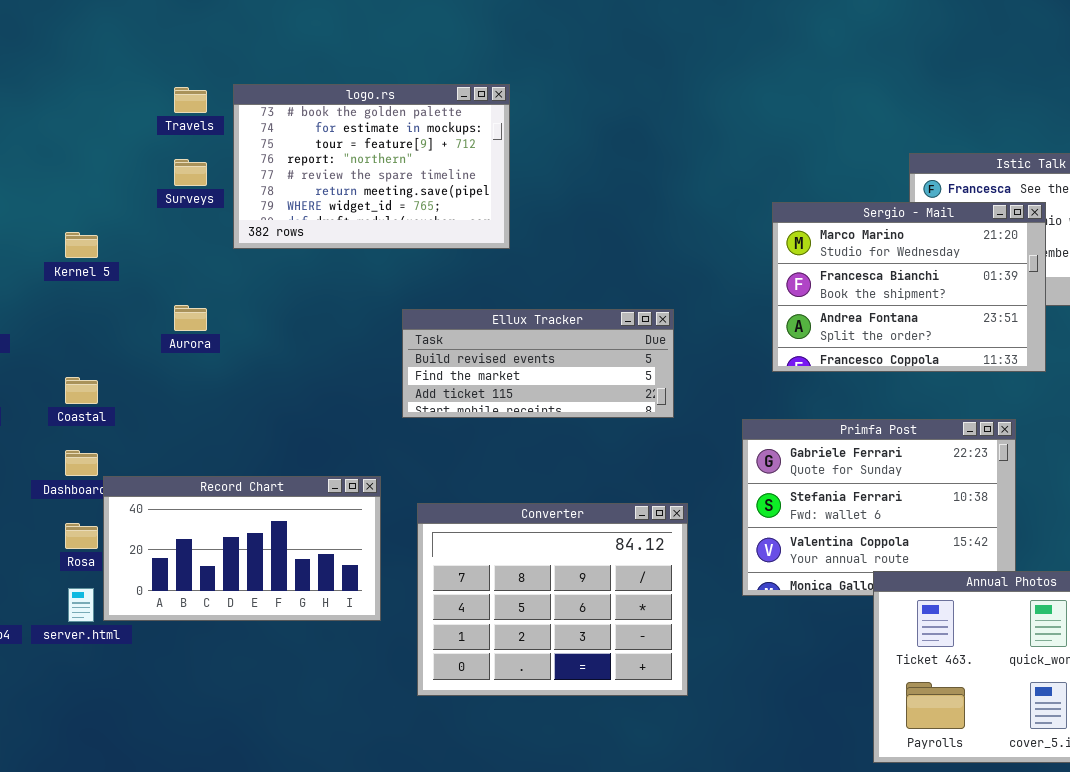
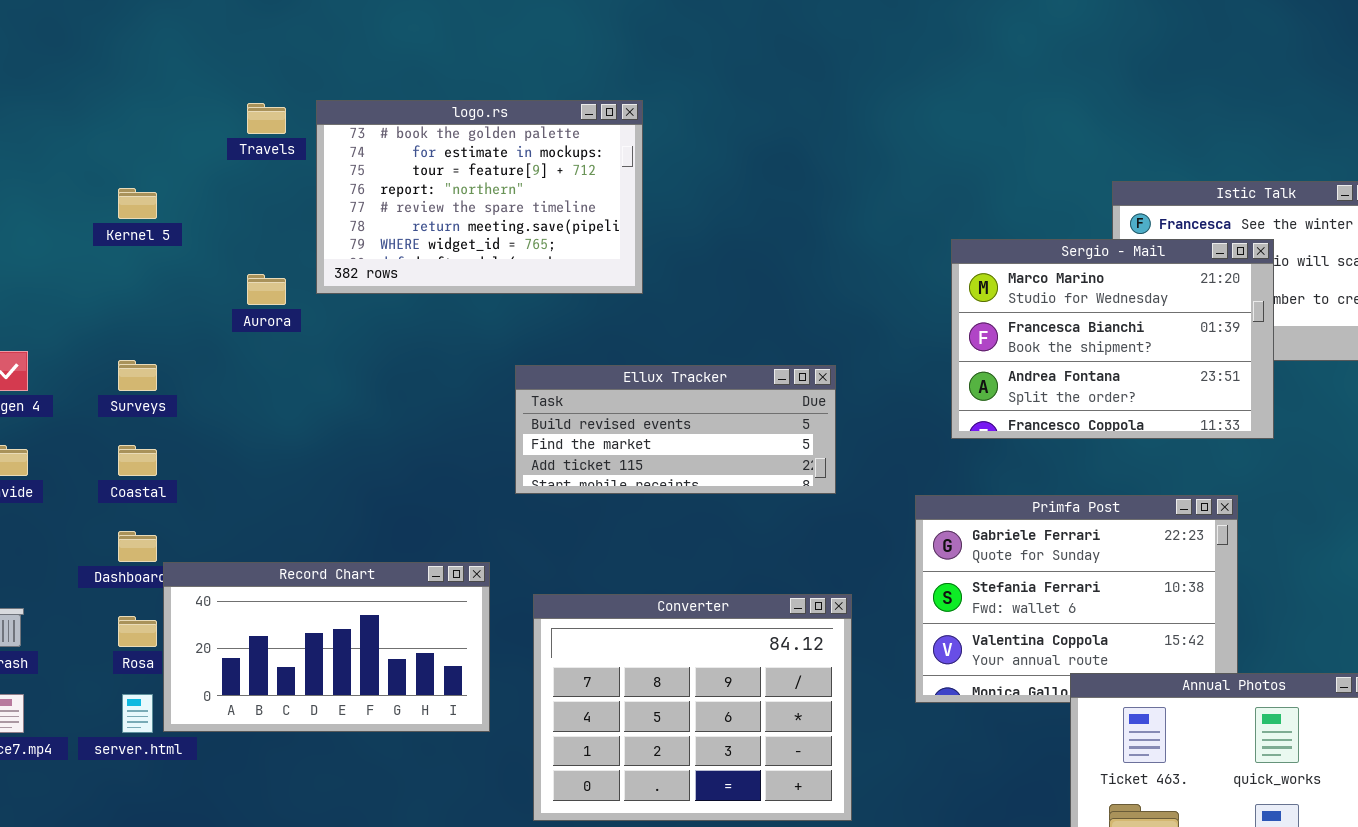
Surveys: [174,159,207,186] -> [118,360,157,391], moved
Kernel 5: [65,232,98,258] -> [118,188,157,219], moved
Aurora: [174,305,207,331] -> [247,274,286,305], moved

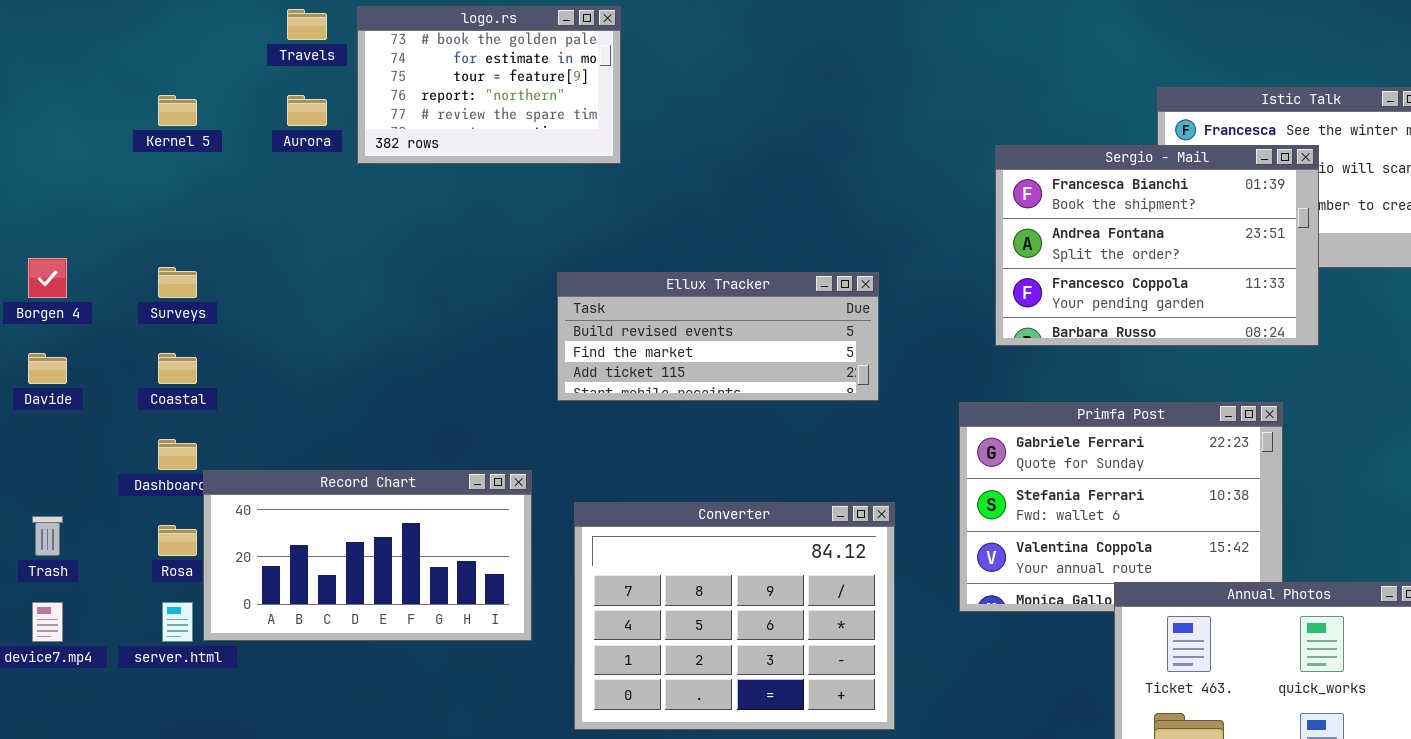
logo.rs: [316,100,643,294] -> [357,6,621,164], resized
Sergio - Mail: [951,239,1274,439] -> [995,145,1319,346], scrolled down 1 row
Aurora: [247,274,286,305] -> [287,95,327,126], moved

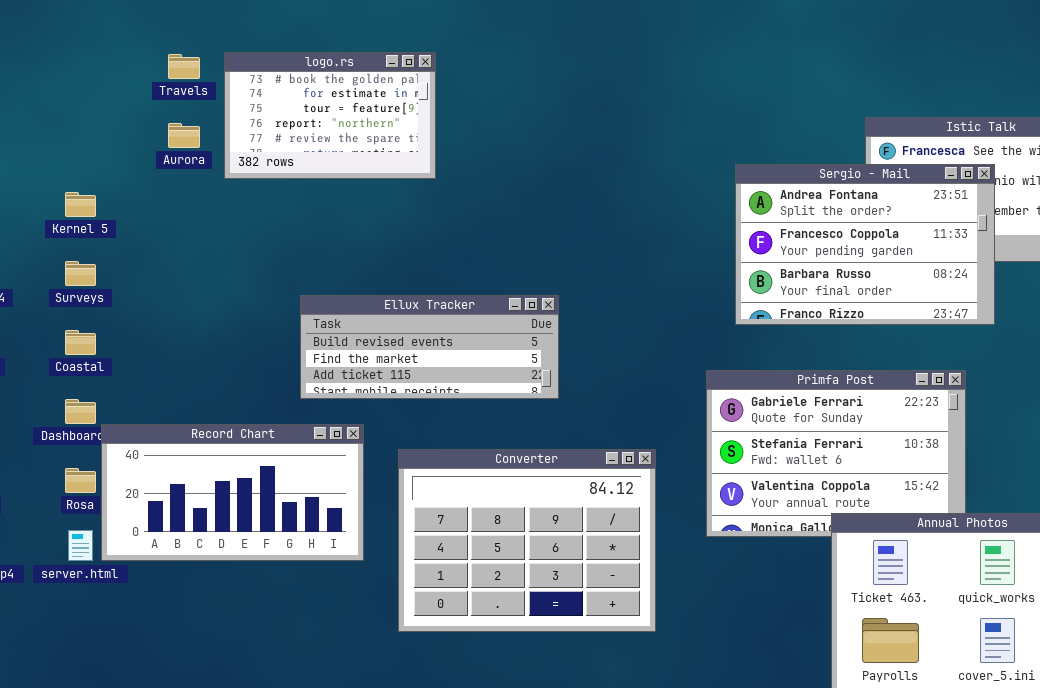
Kernel 5: [158,95,197,126] -> [65,192,96,217], moved
Sergio - Mail: [995,145,1319,346] -> [735,164,995,325], scrolled down 1 row
Ellux Tracker: [557,272,879,401] -> [300,295,559,399], moved

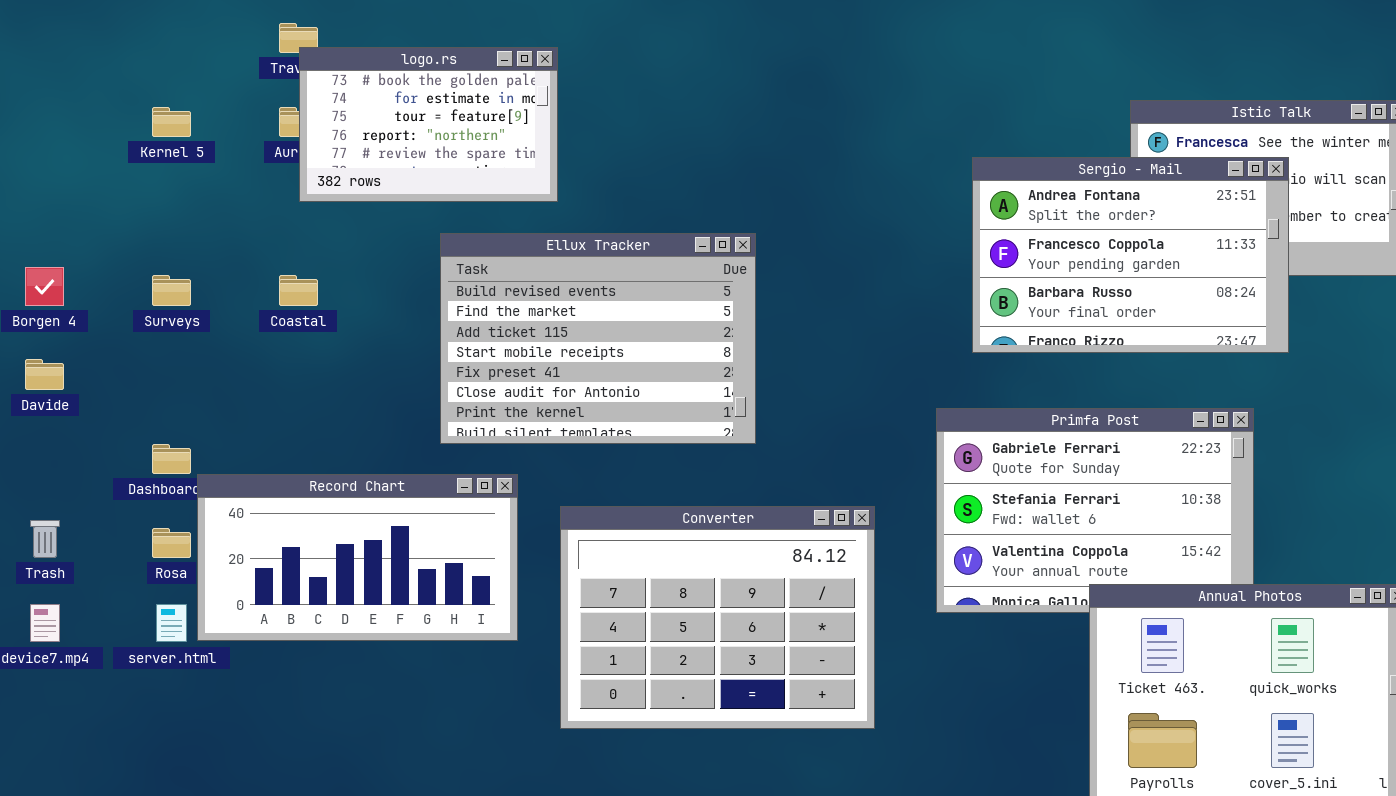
logo.rs: [224,52,436,179] -> [299,47,558,202], moved
Kernel 5: [65,192,96,217] -> [152,107,191,137], moved
Ellux Tracker: [300,295,559,399] -> [440,233,756,444], resized
Coastal: [65,330,96,355] -> [279,275,318,306], moved

